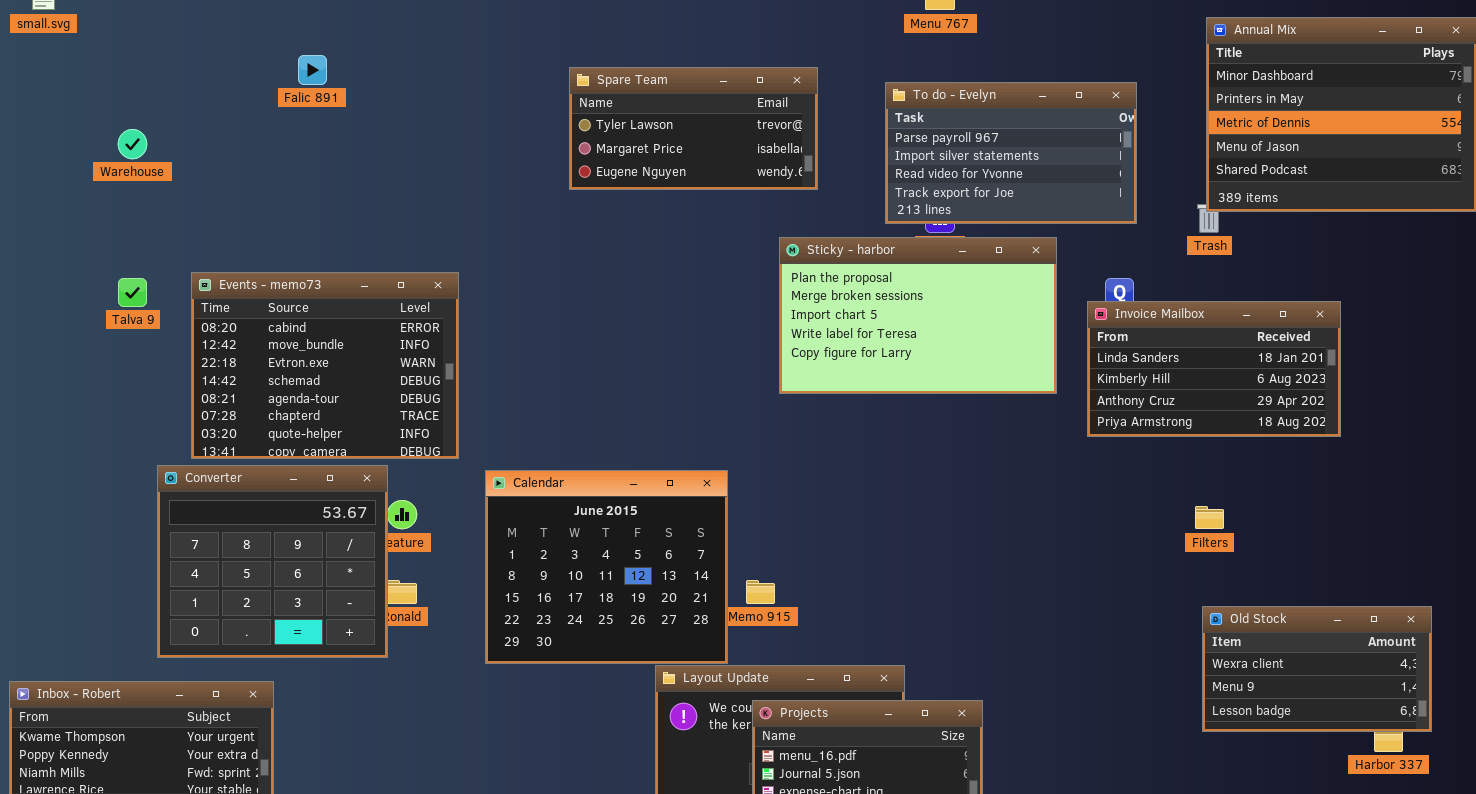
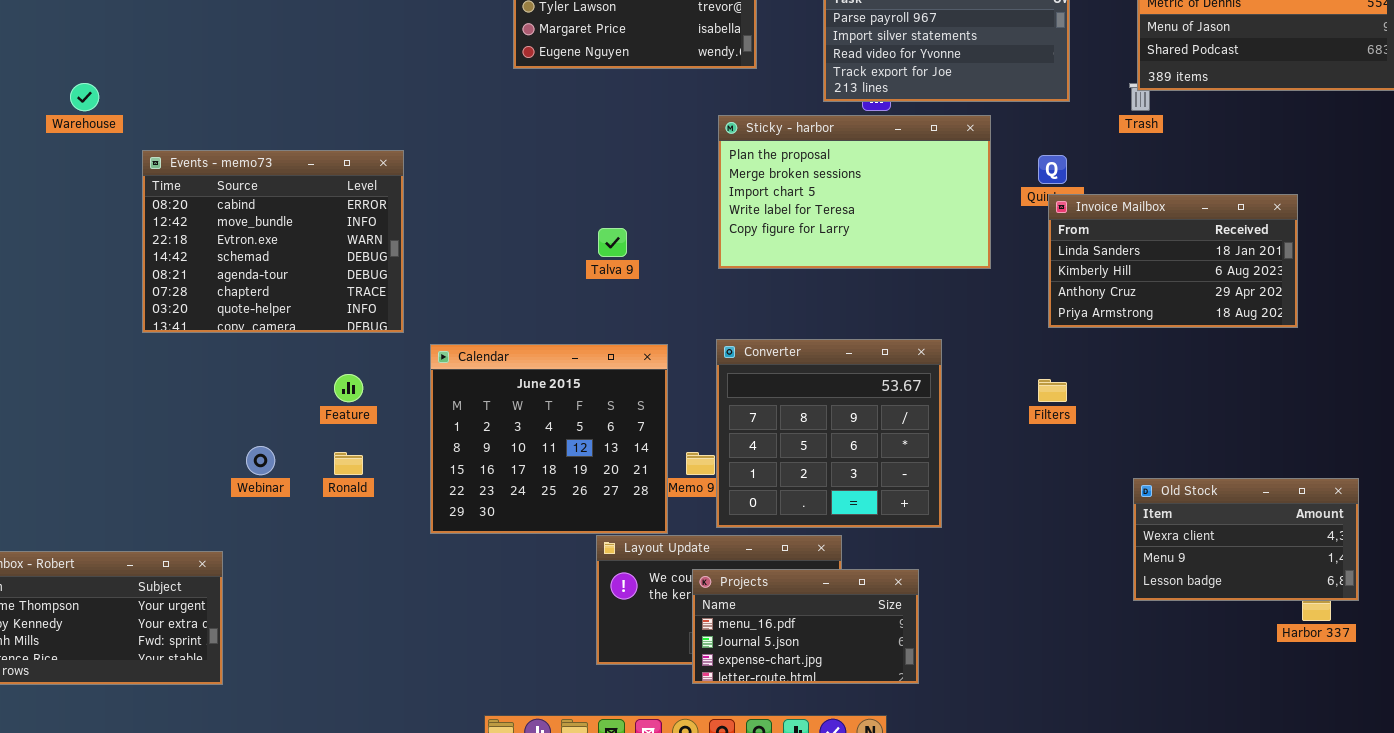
Warehouse: [118,129,147,159] -> [70,83,99,111], moved
Talva 9: [118,278,147,307] -> [598,228,627,257], moved
Invoice Mailbox: [1087,301,1341,437] -> [1048,194,1298,328], moved
Converter: [157,465,388,658] -> [716,339,942,528], moved
Filters: [1195,506,1224,529] -> [1038,379,1067,402], moved

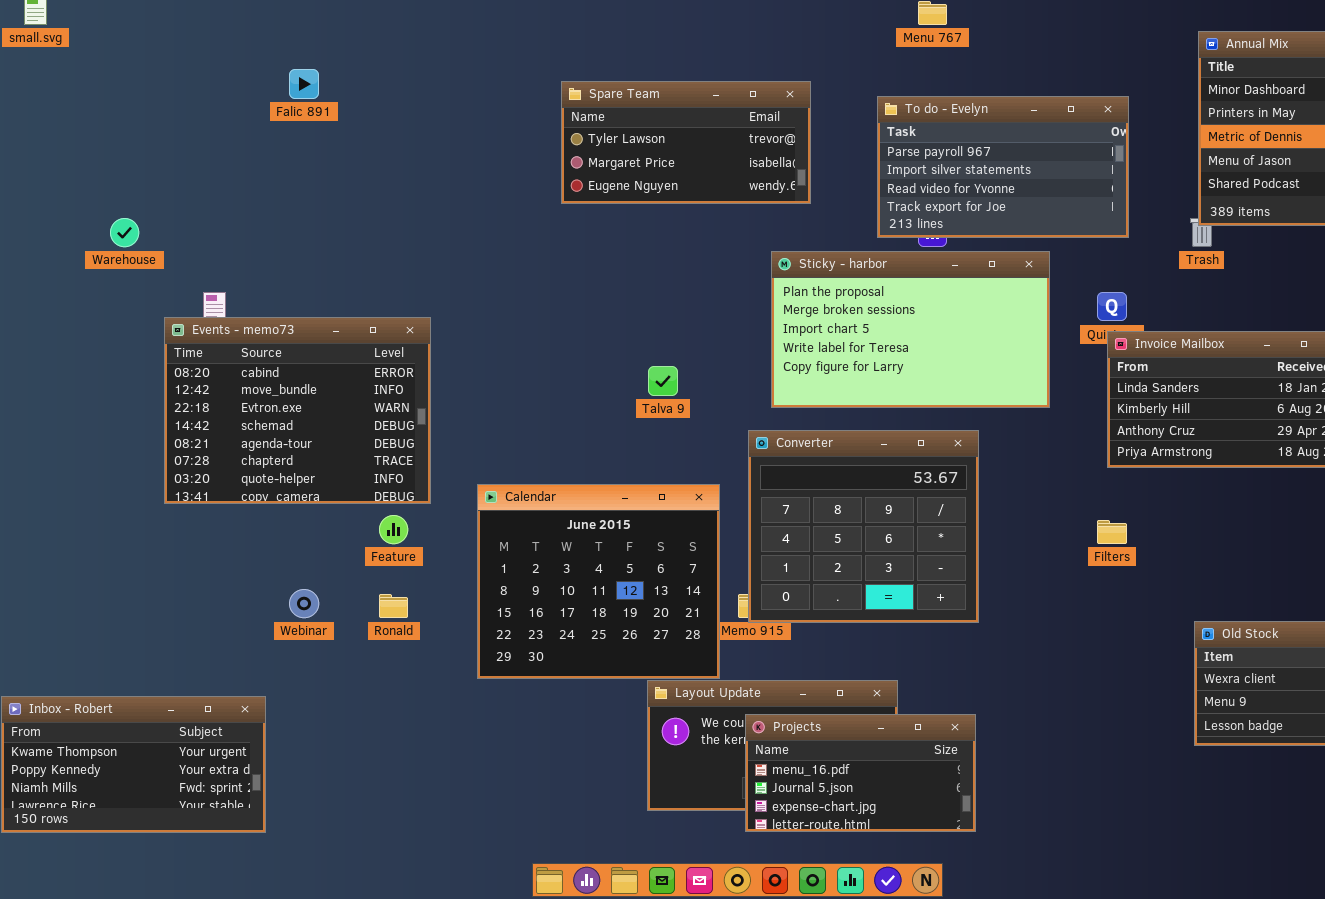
Events - memo73: [142,150,404,333] -> [164,317,431,504], moved
Converter: [716,339,942,528] -> [748,430,979,623], moved

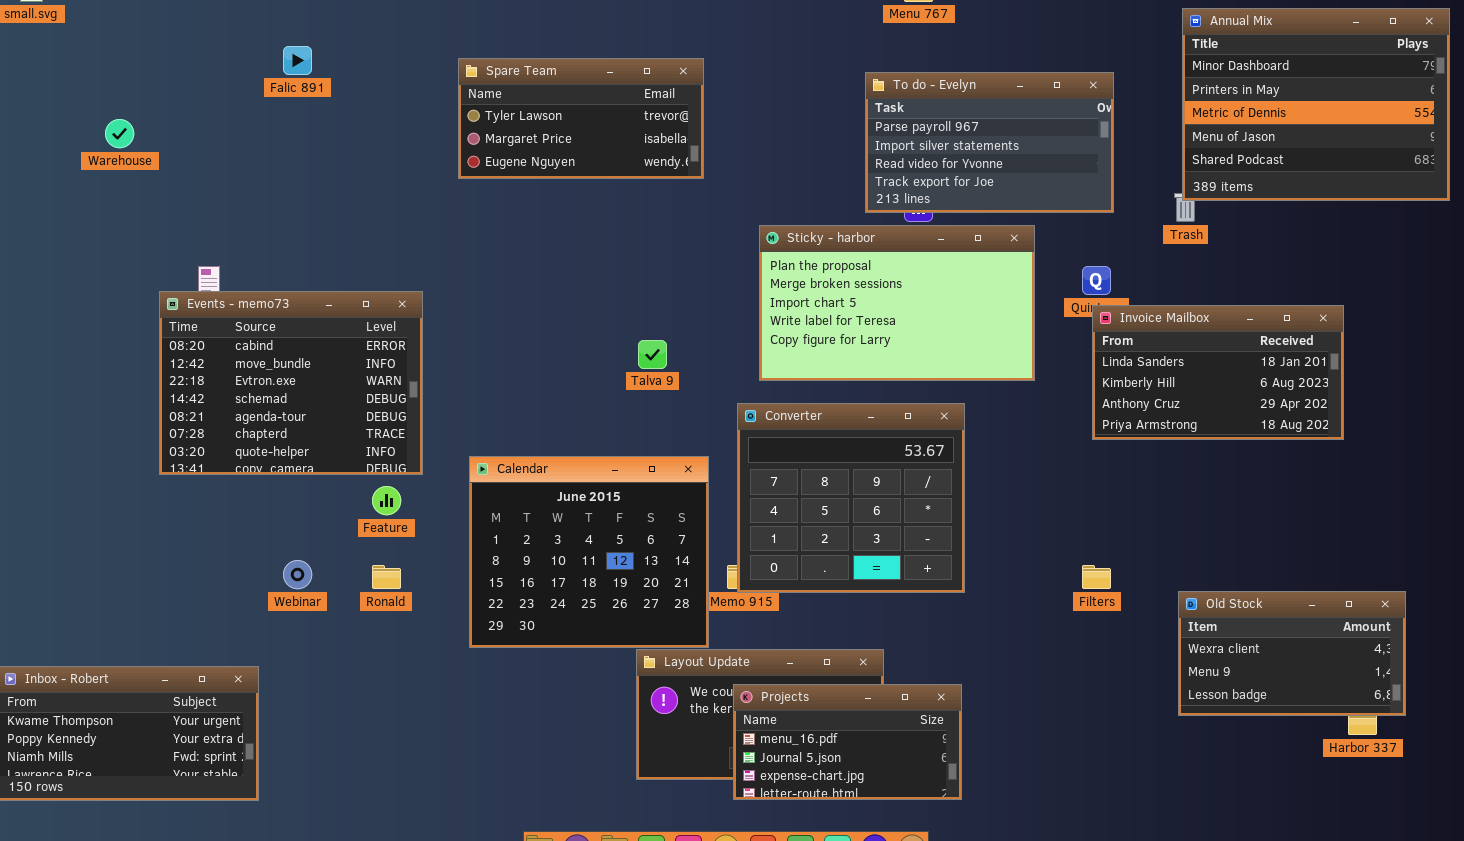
Spare Team: [561,81,811,204] -> [458,58,704,179], moved
Warehouse: [110,218,139,247] -> [105,119,134,148], moved
Filters: [1097,520,1127,544] -> [1082,565,1111,589], moved

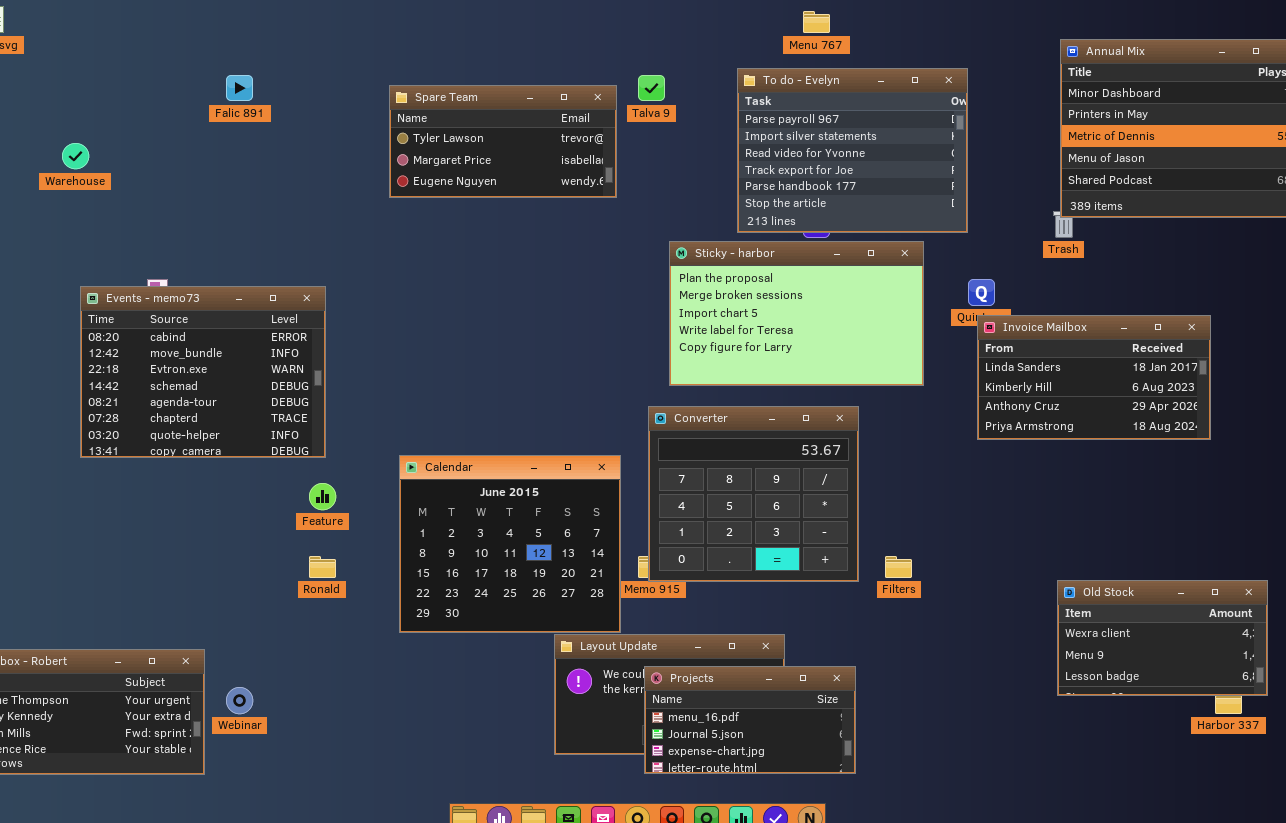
To do - Evelyn: [865,72,1114,213] -> [737,68,968,233], moved, resized
Events - memo73: [159,291,423,475] -> [80,286,326,458], moved
Talva 9: [638,340,667,369] -> [638,75,665,101], moved
Webinar: [283,560,312,589] -> [226,687,253,714], moved
Filters: [1082,565,1111,589] -> [885,556,912,578], moved

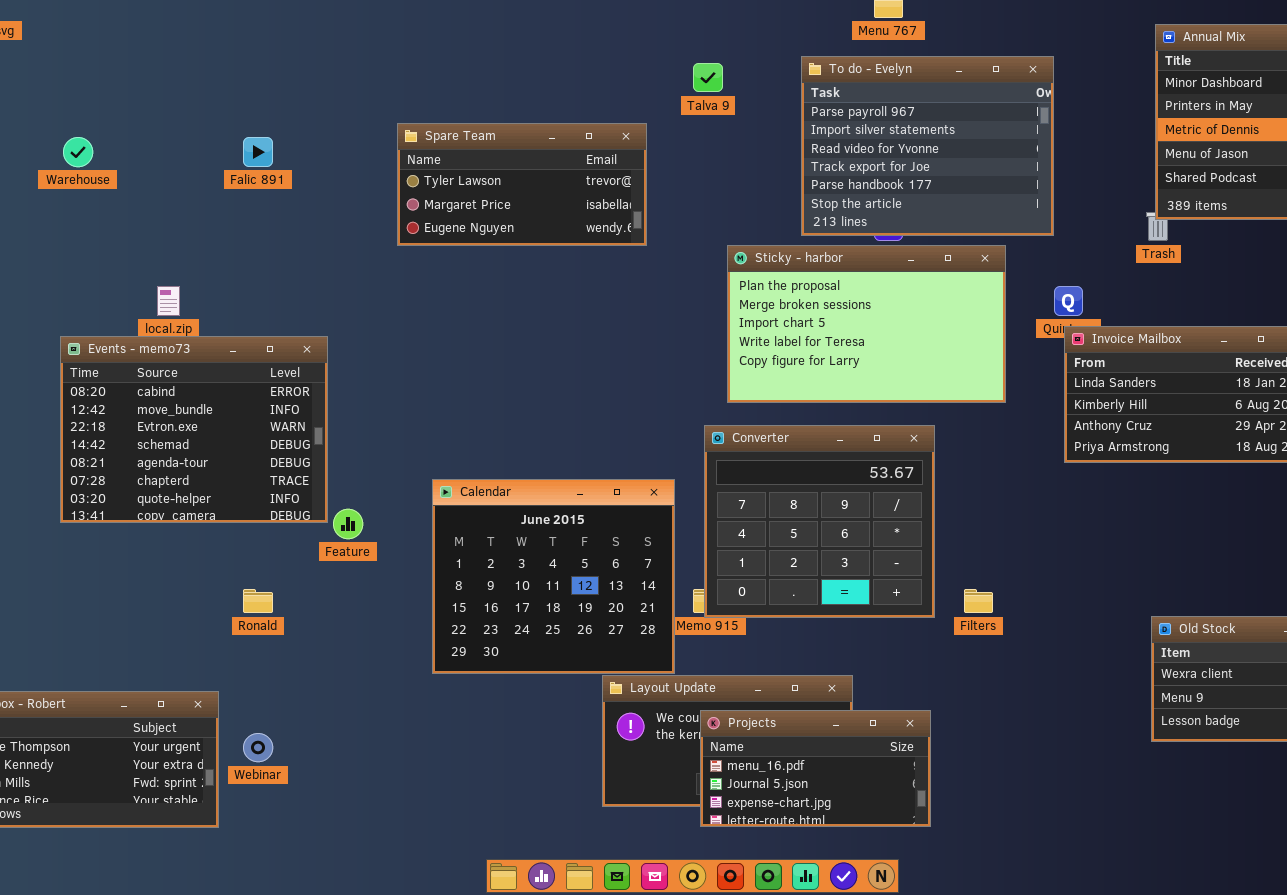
Falic 891: [226,75,253,101] -> [243,137,273,167], moved
Spare Team: [389,85,617,198] -> [397,123,647,246], moved
Events - memo73: [80,286,326,458] -> [60,336,328,523], moved
Ronald: [309,556,336,578] -> [243,589,273,613], moved

